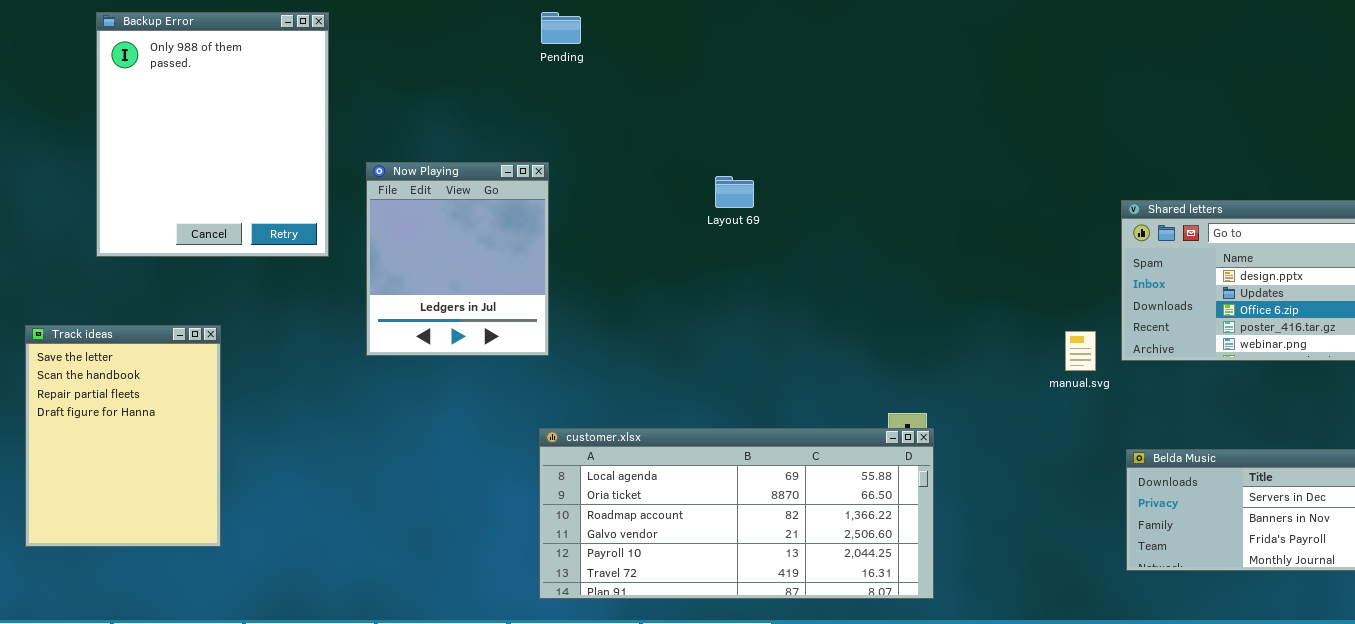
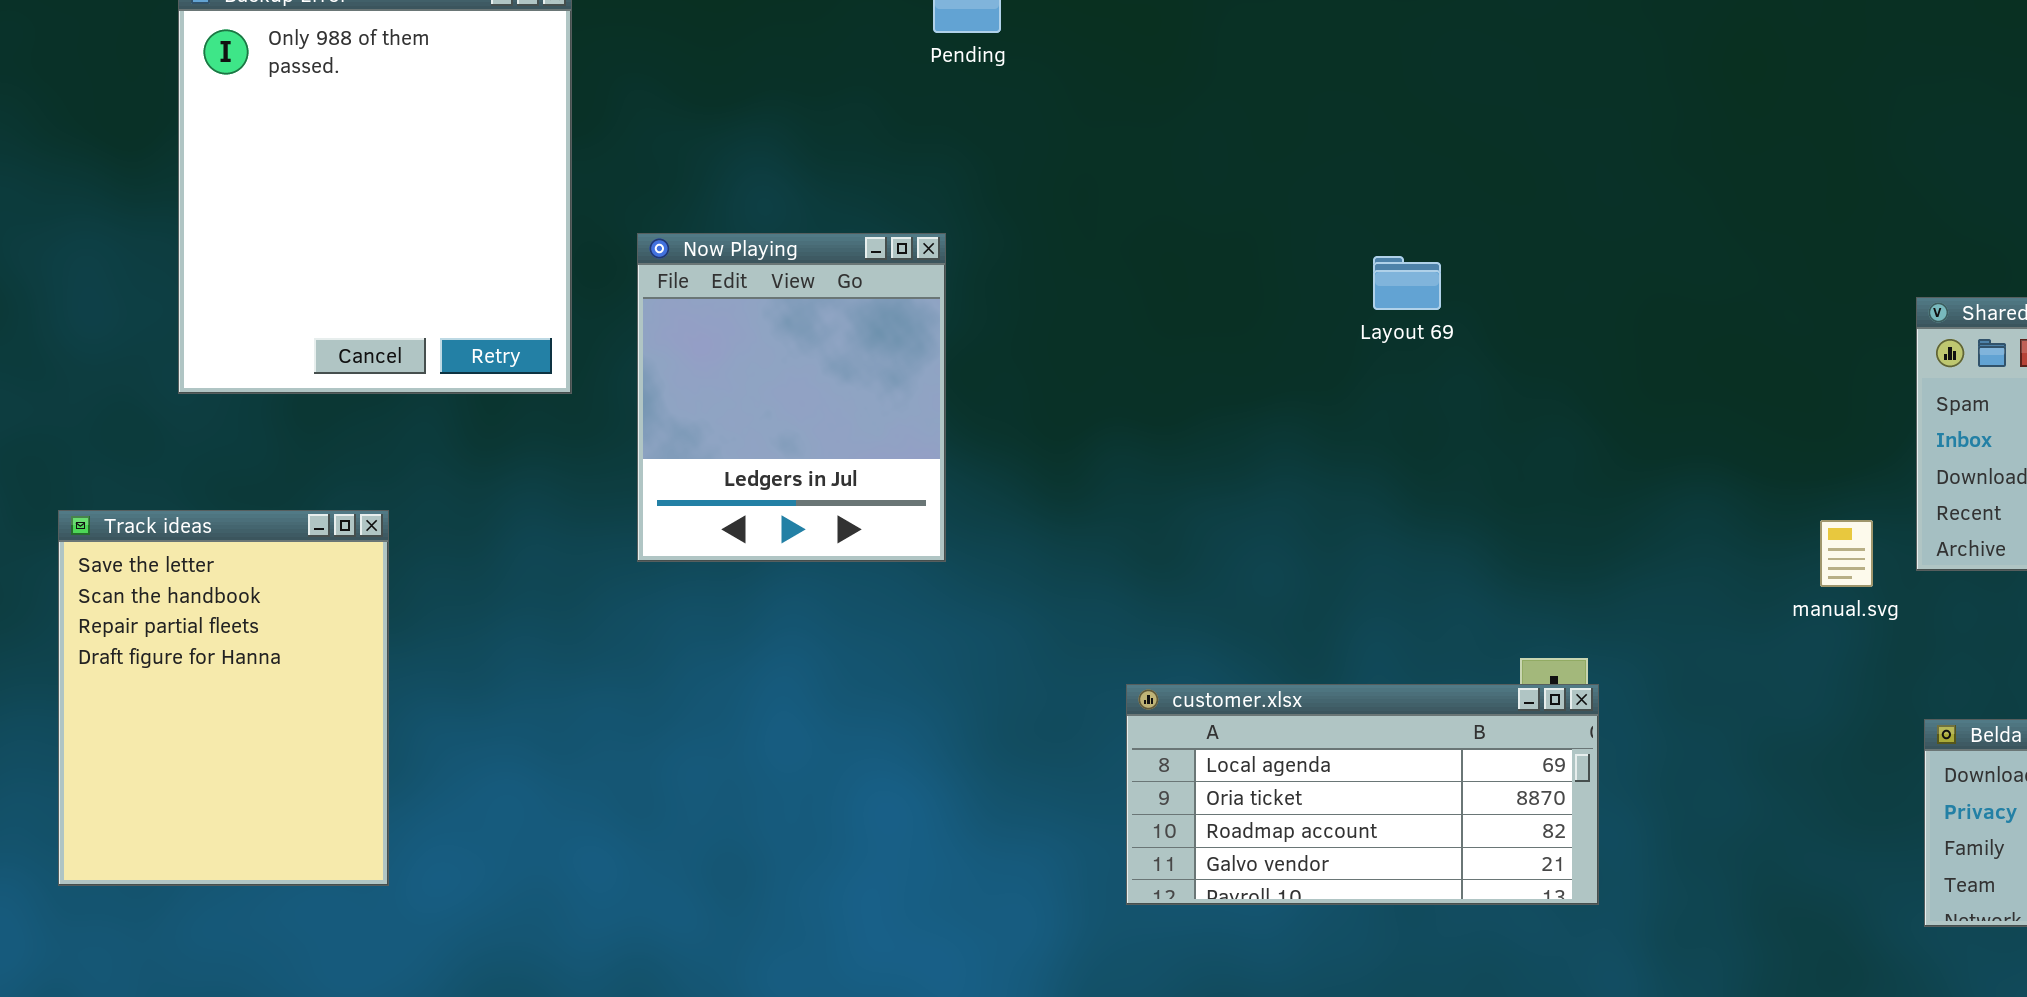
Layout 69: [715,176,754,208] -> [1373,256,1441,310], moved
customer.xlsx: [539,428,934,599] -> [1126,684,1599,905], resized

